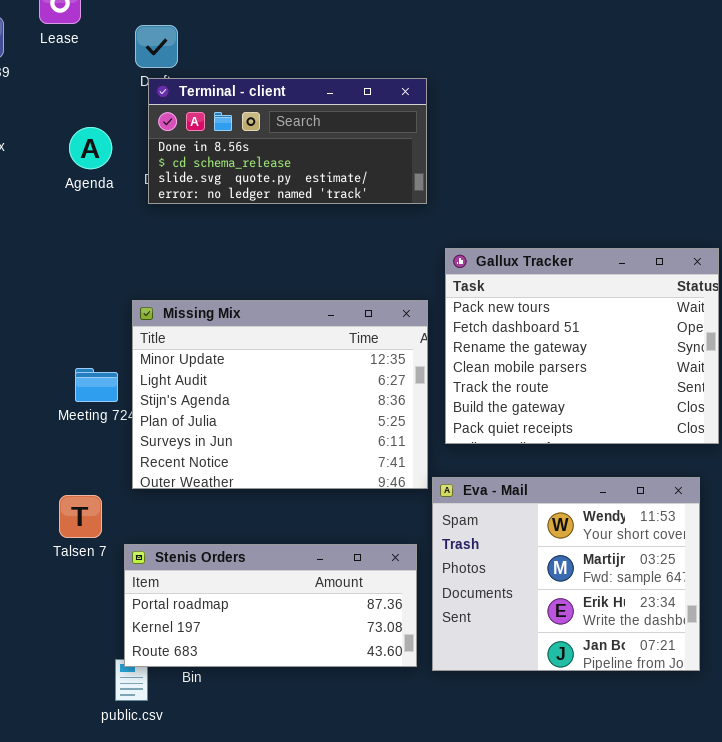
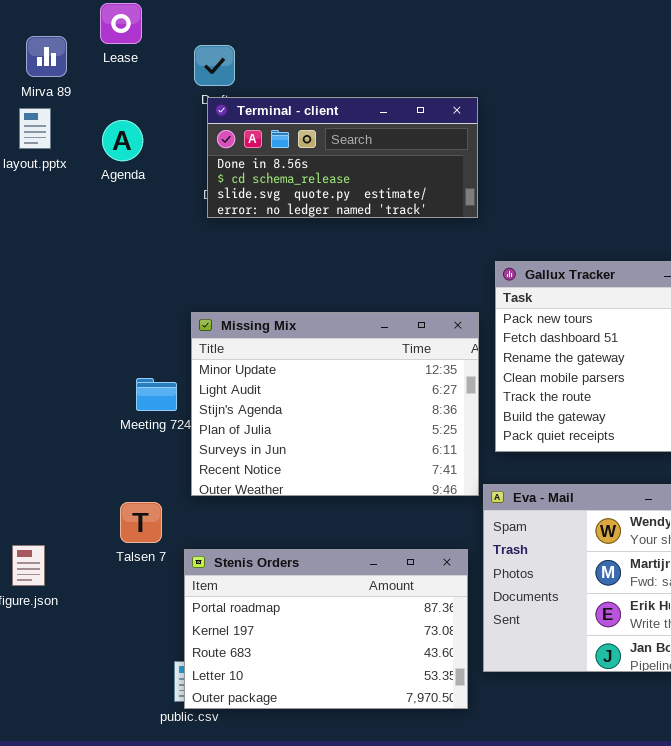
Agenda: [69,127,112,169] -> [102,120,143,161], moved
Stenis Orders: [124,544,417,667] -> [184,549,468,709], resized

